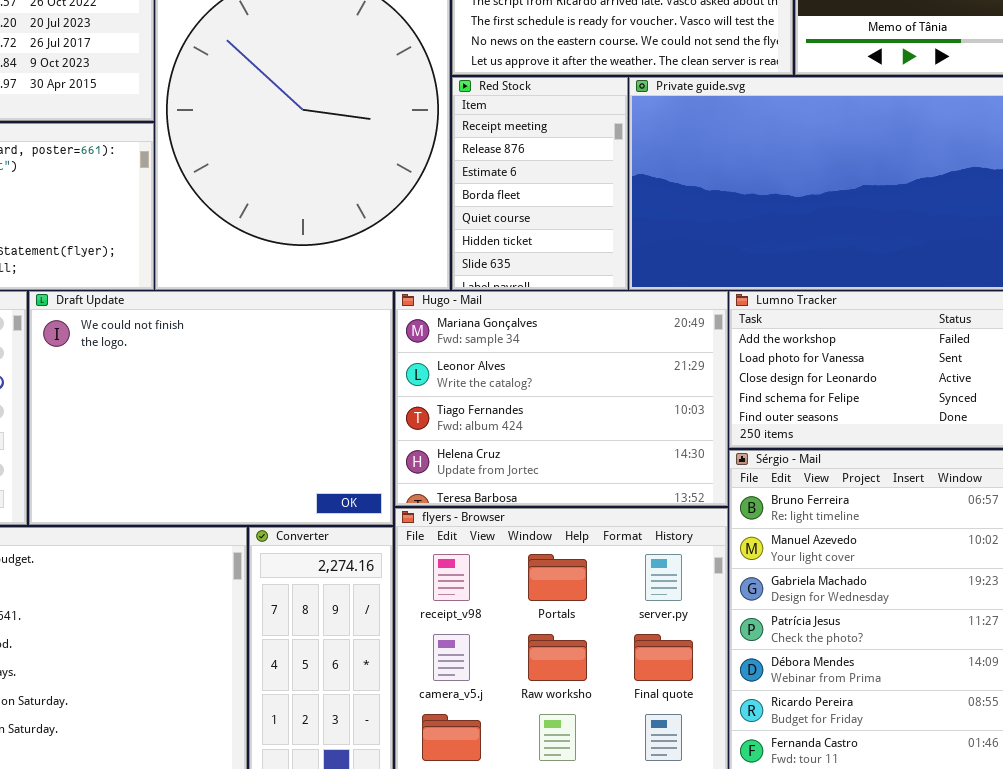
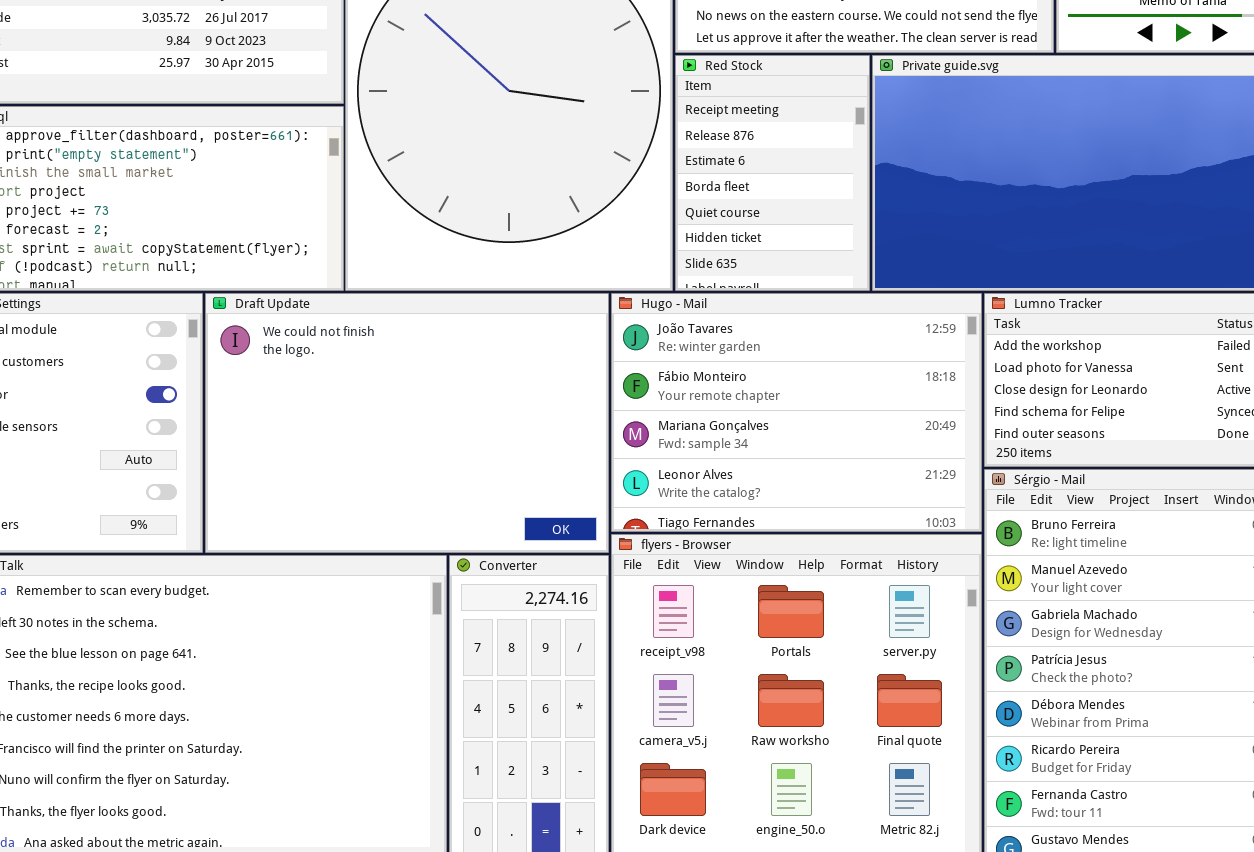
Hugo - Mail: [395,291,728,506] -> [611,293,982,532], scrolled up 2 rows

